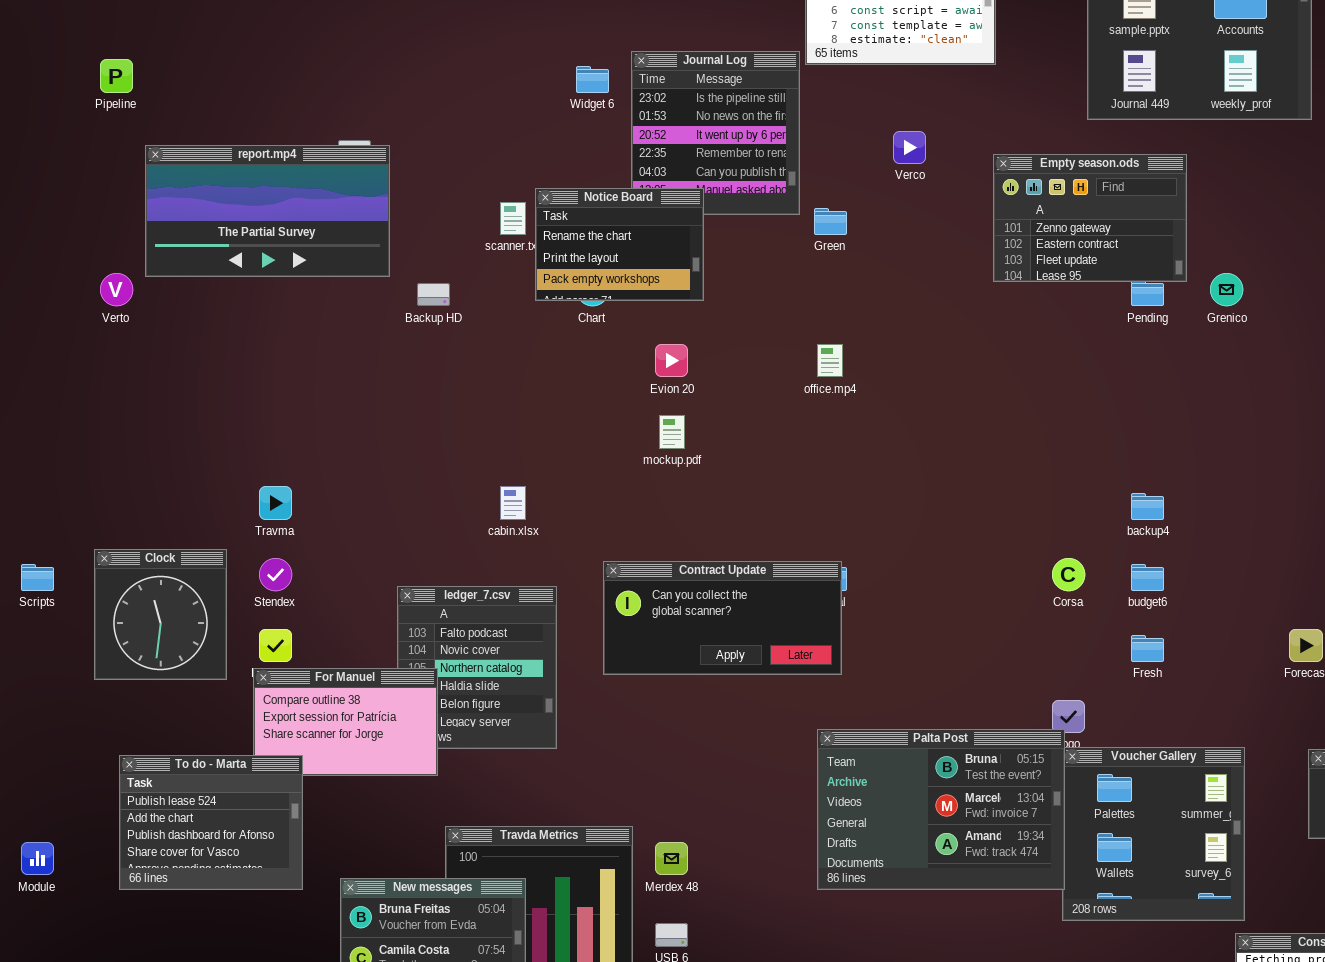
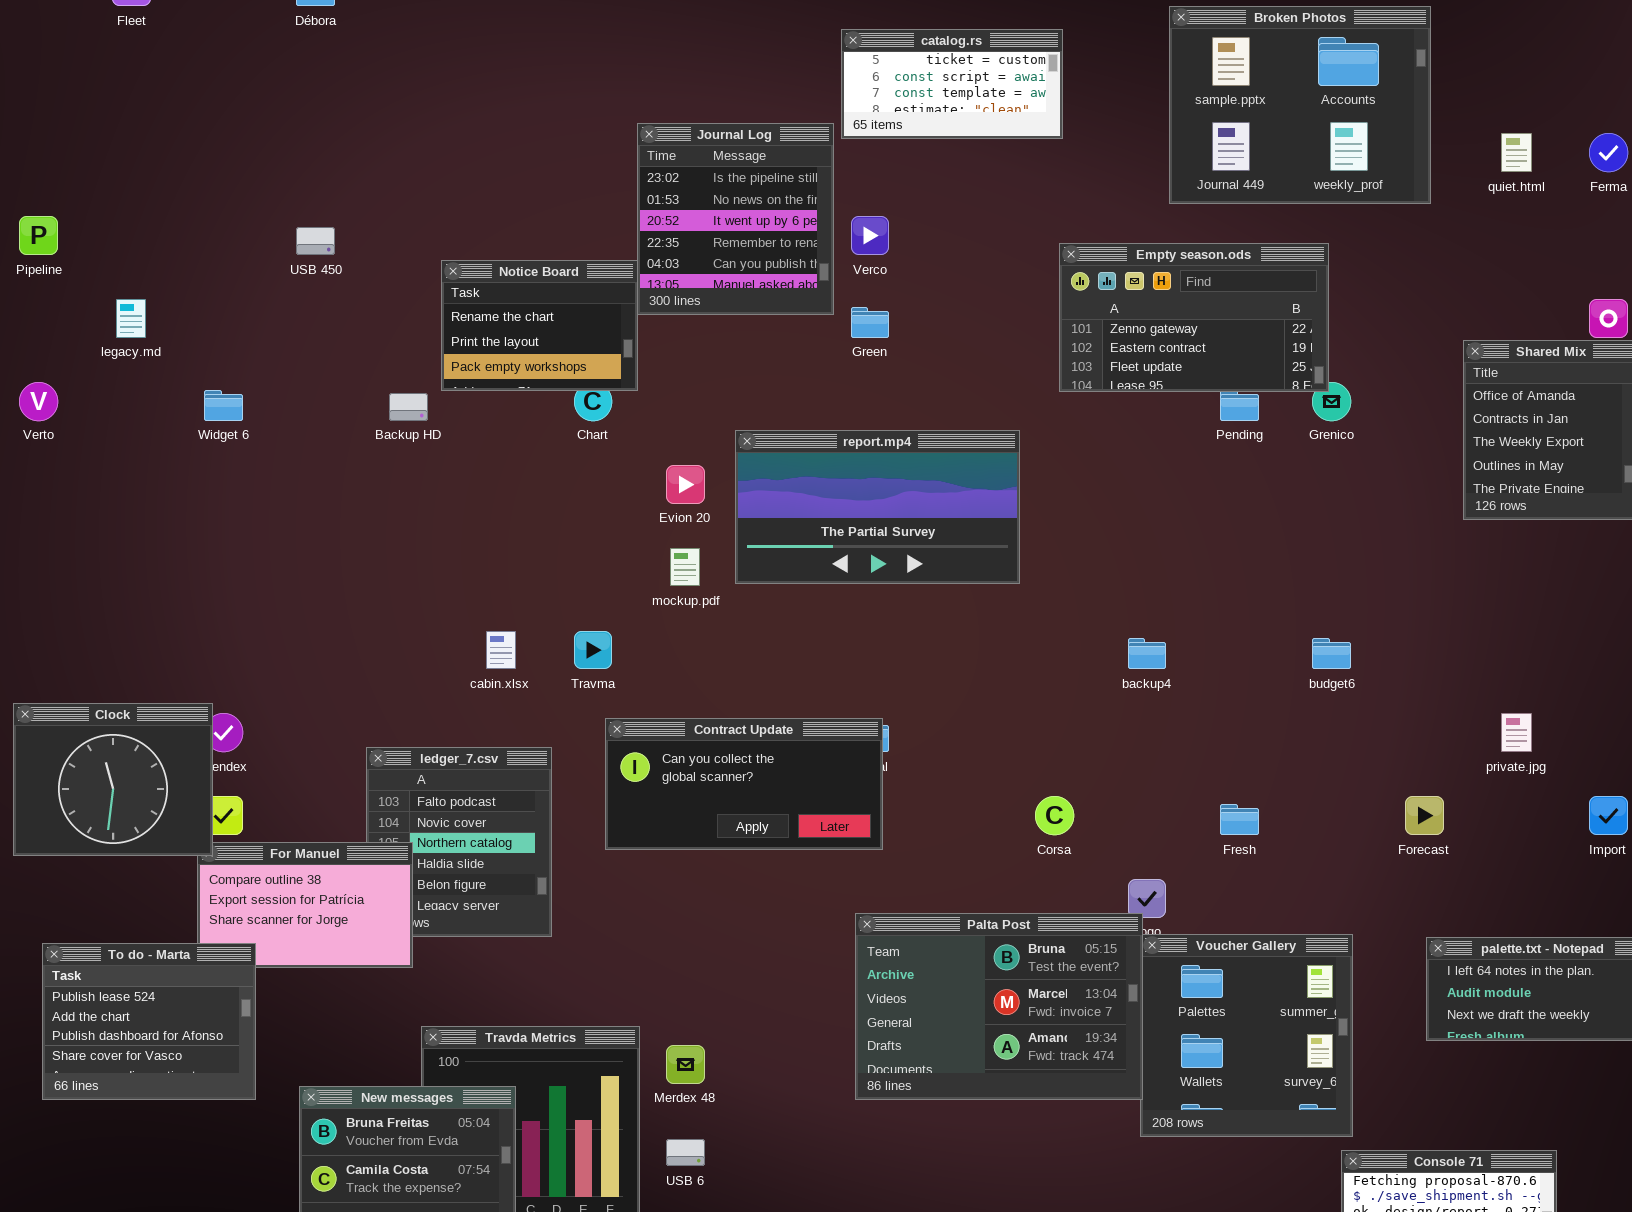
Pipeline: [100,59,133,93] -> [19,216,58,255], moved
Widget 6: [576,66,609,93] -> [204,390,243,421], moved
Verco: [893,131,926,164] -> [851,216,889,255], moved
report.mp4: [145,145,390,277] -> [735,430,1020,584], moved
Empty season.ods: [993,154,1187,282] -> [1059,243,1329,392], resized
Notice Board: [535,188,704,301] -> [441,260,638,391], moved
Travma: [259,486,292,520] -> [574,631,612,669], moved
backup4: [1131,493,1164,520] -> [1128,638,1166,669], moved
Clock: [94,549,227,680] -> [13,703,213,856], resized
Corsa: [1052,558,1085,591] -> [1035,796,1074,835], moved
budget6: [1131,564,1164,591] -> [1312,638,1351,669], moved

